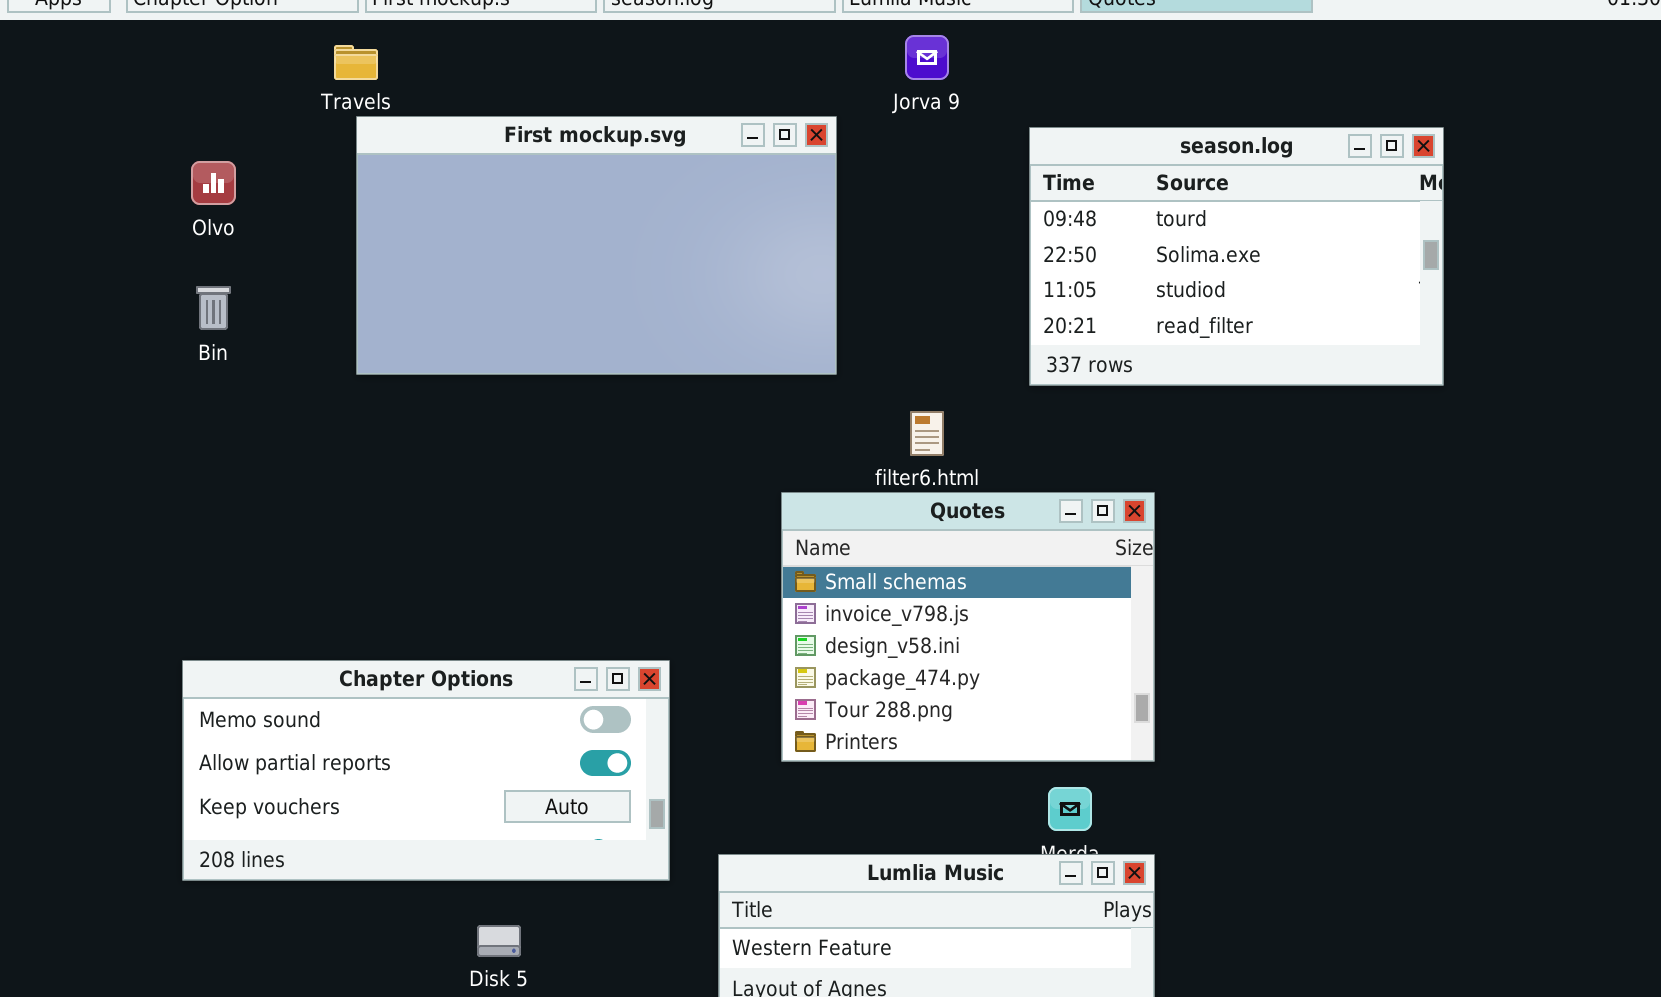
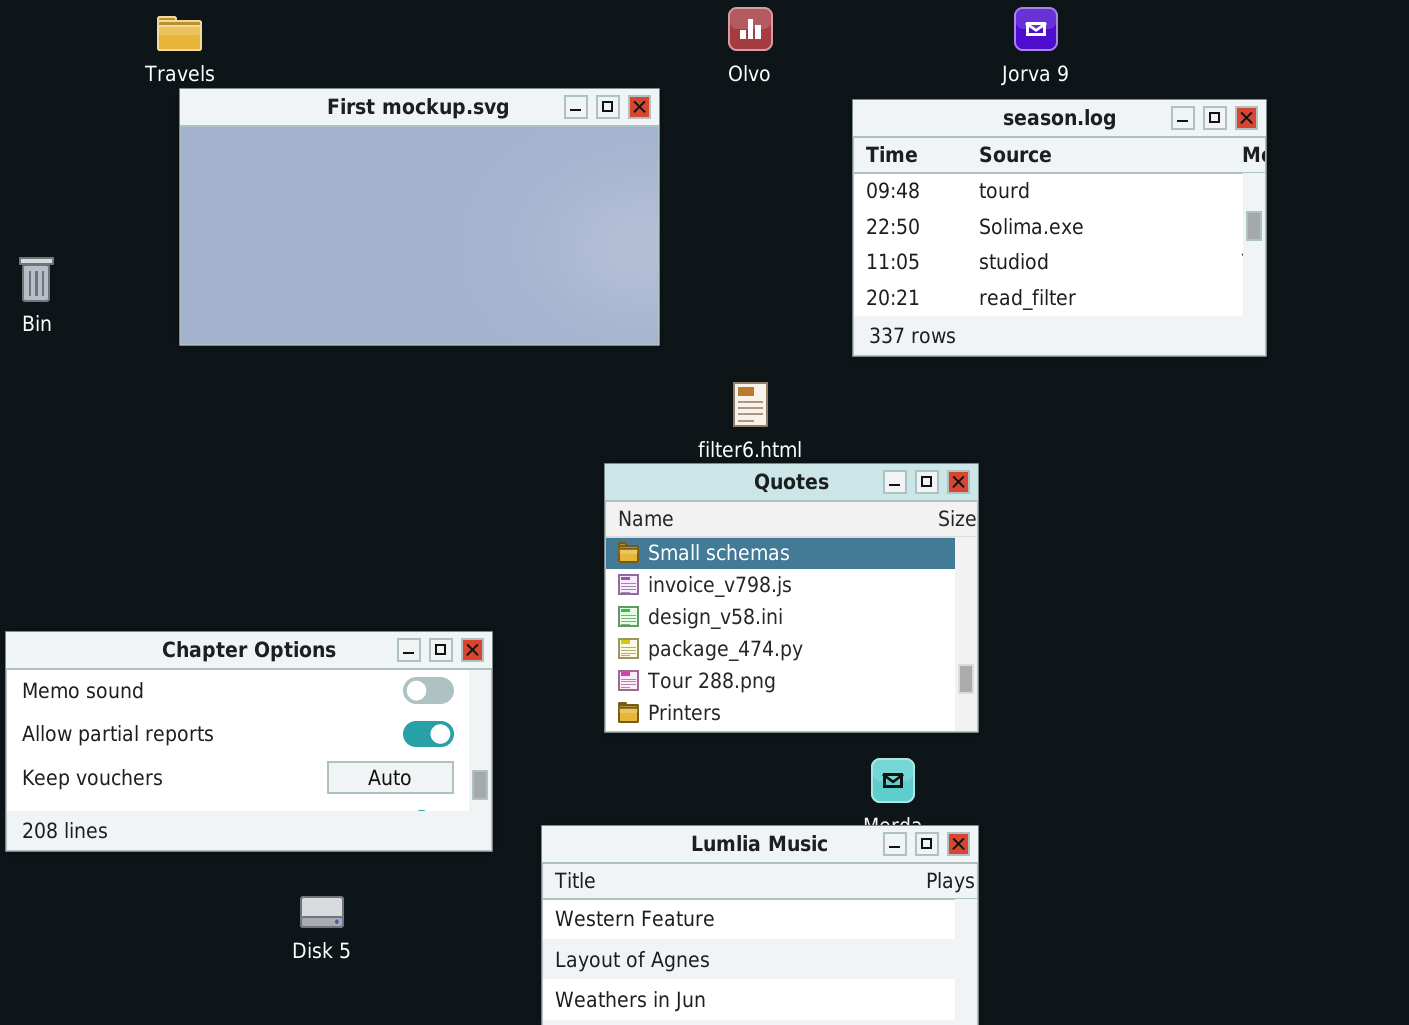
Jorva 9: [905,35,949,80] -> [1014,7,1058,51], moved
Olvo: [191,161,236,205] -> [728,7,773,51], moved

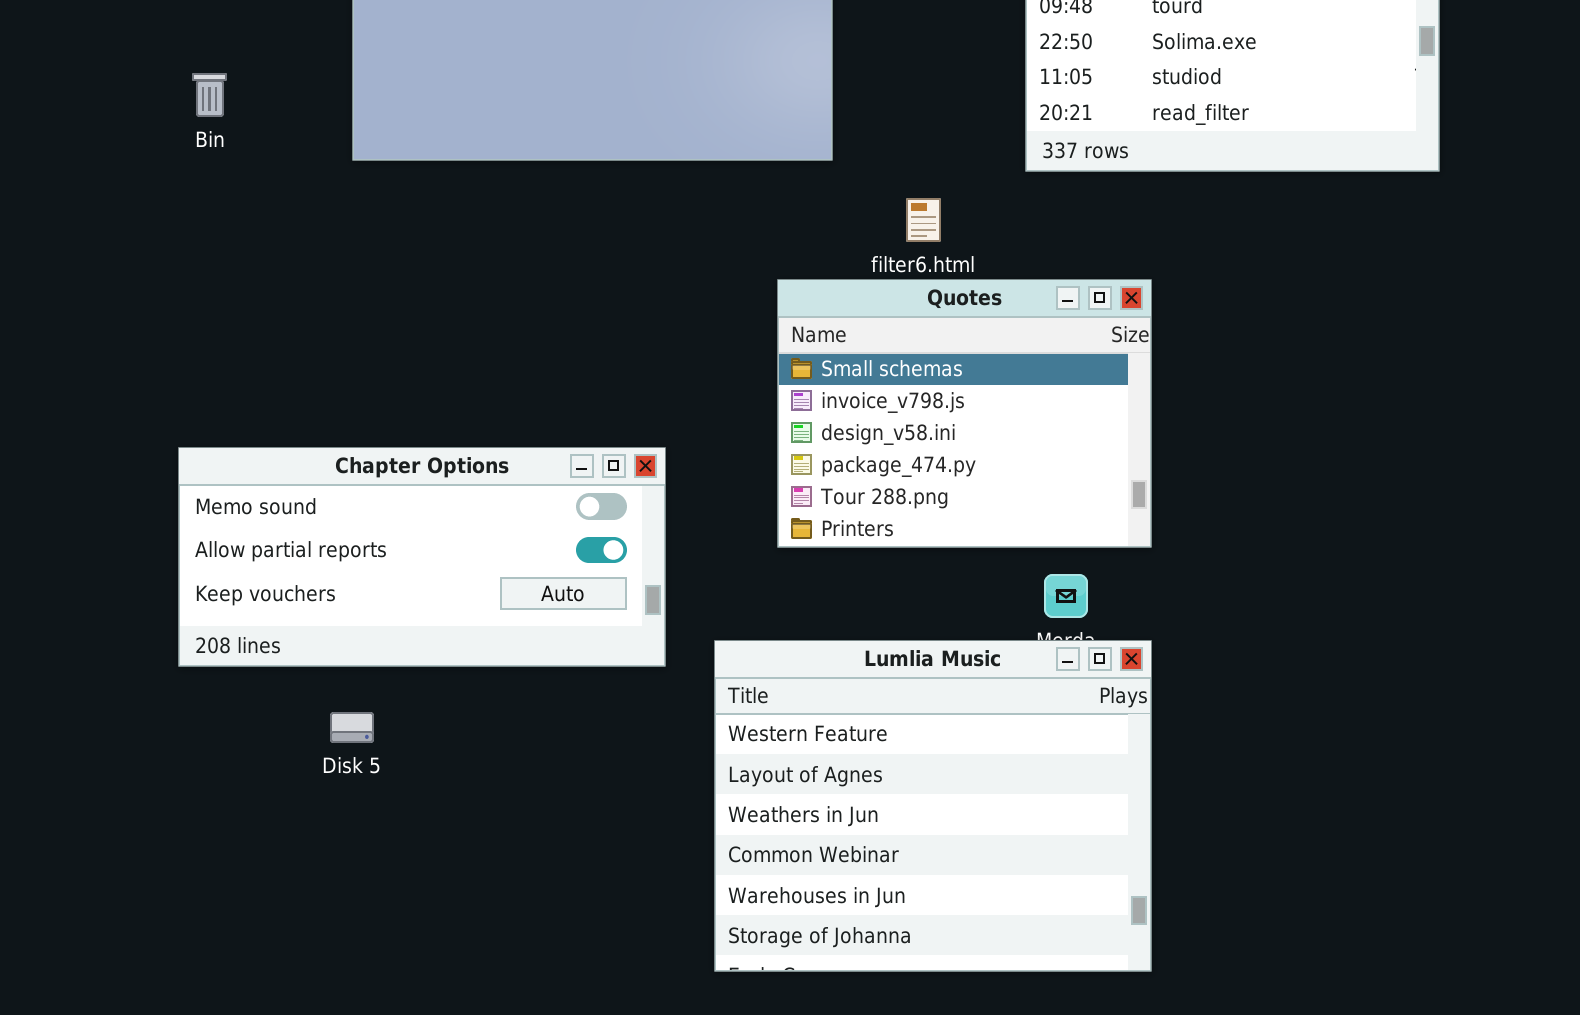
Disk 5: [300,896,344,928] -> [330,712,374,743], moved

